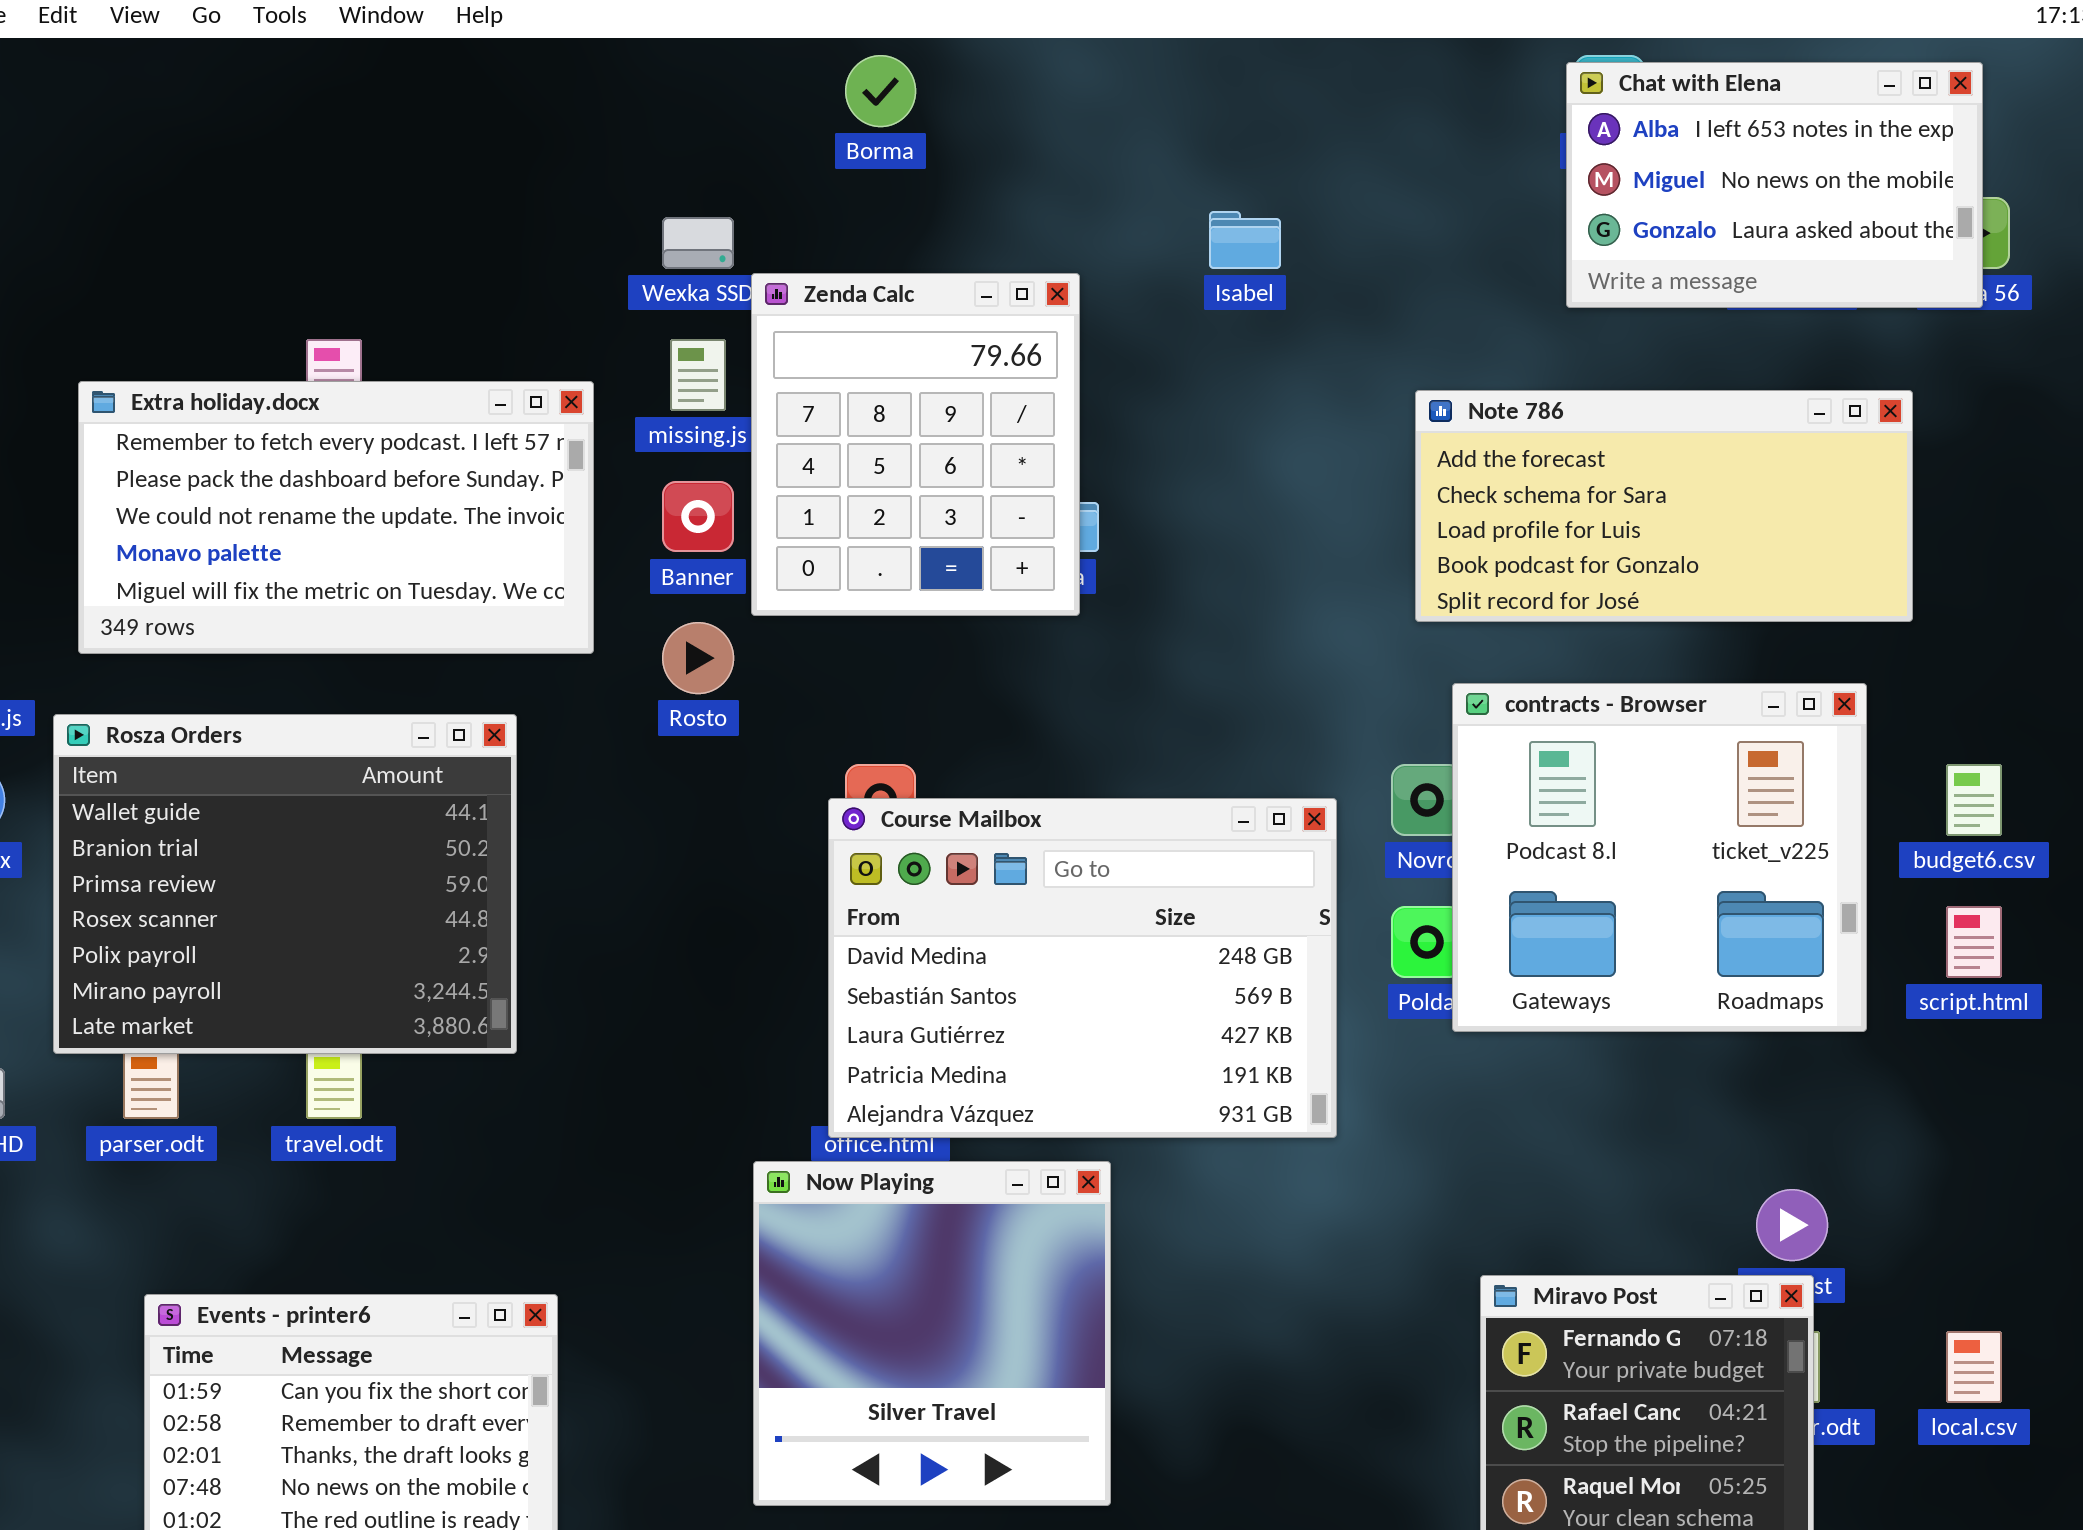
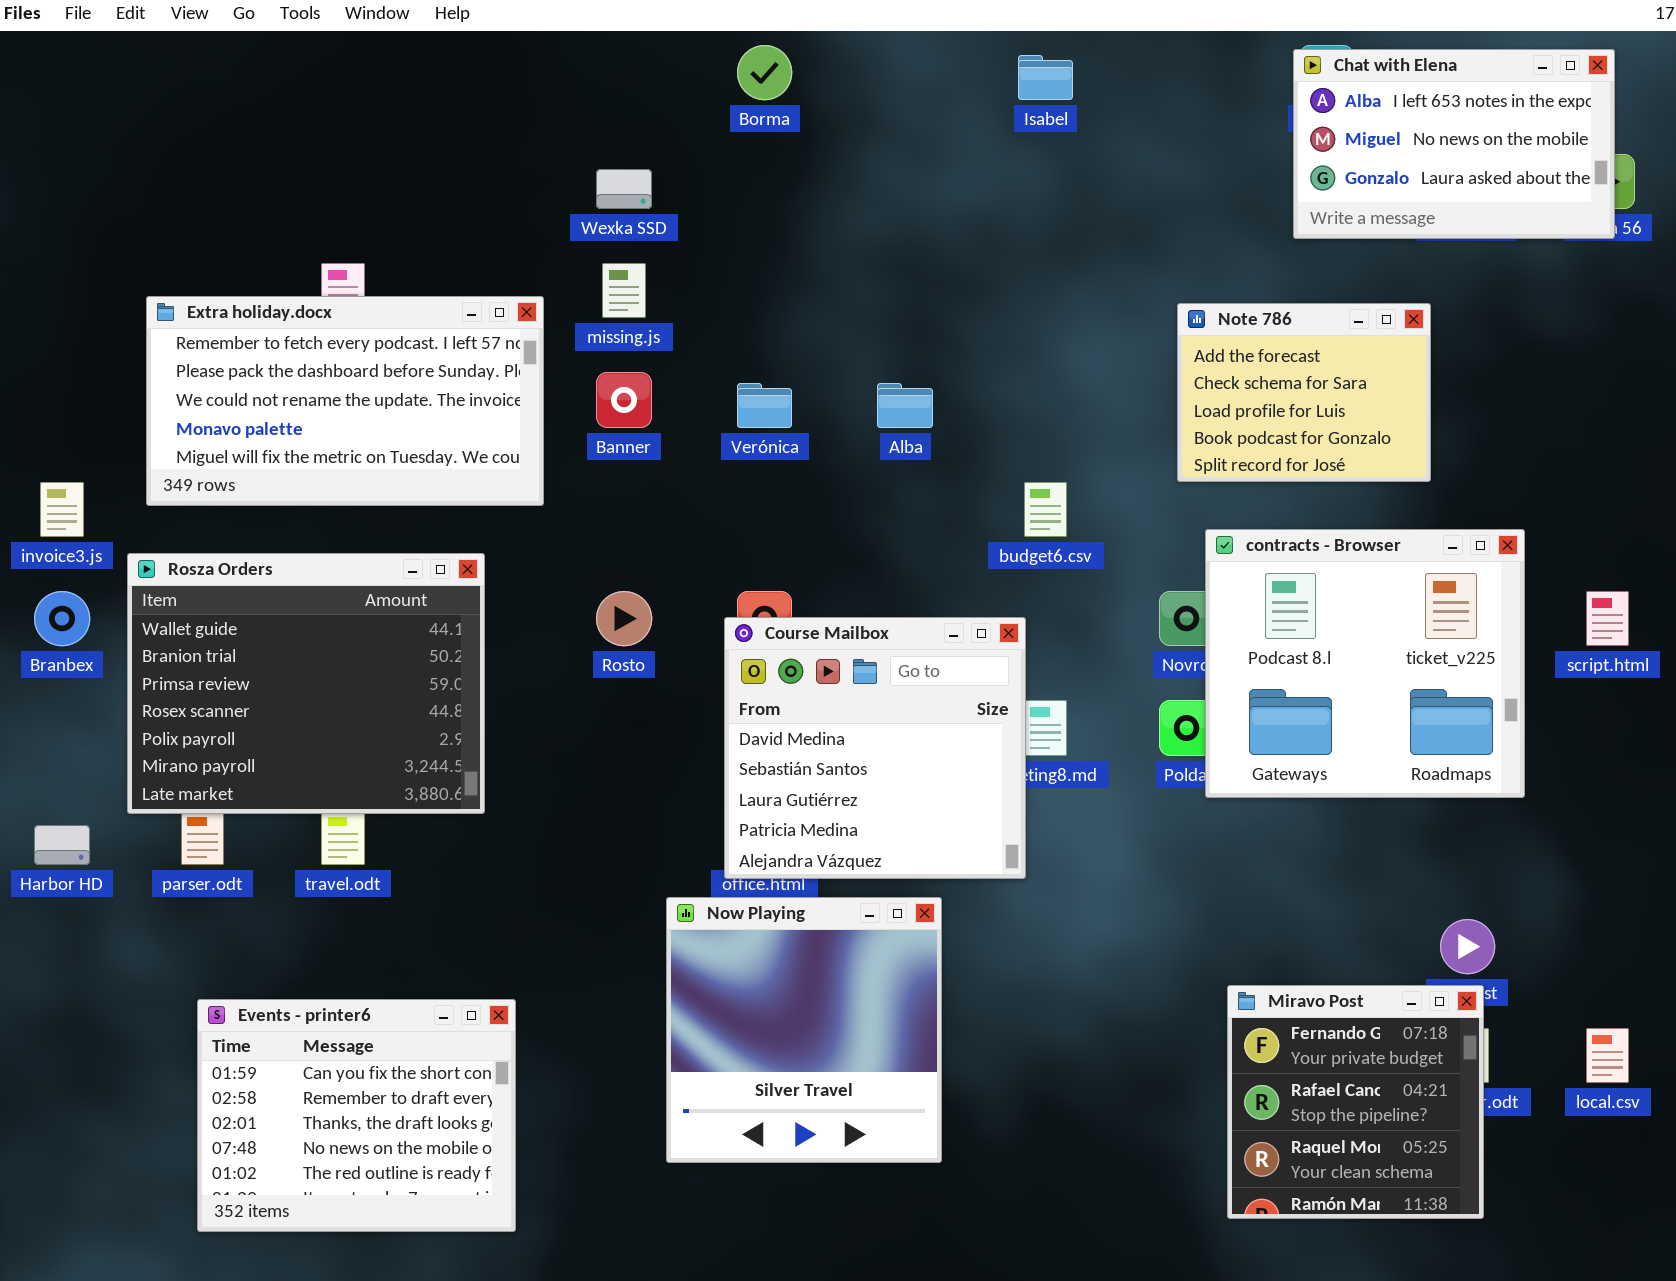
Isabel: [1209,211,1281,269] -> [1018,55,1073,100], moved
Zenda Calc: [751,273,1080,616] -> none, closed
Note 786: [1415,390,1913,622] -> [1177,303,1431,482], resized
Rosto: [662,622,734,694] -> [596,591,652,646], moved
budget6.csv: [1946,764,2002,836] -> [1024,482,1067,537], moved
Course Mailbox: [828,798,1337,1138] -> [724,617,1026,879], resized
script.html: [1946,906,2002,978] -> [1586,591,1629,646], moved

